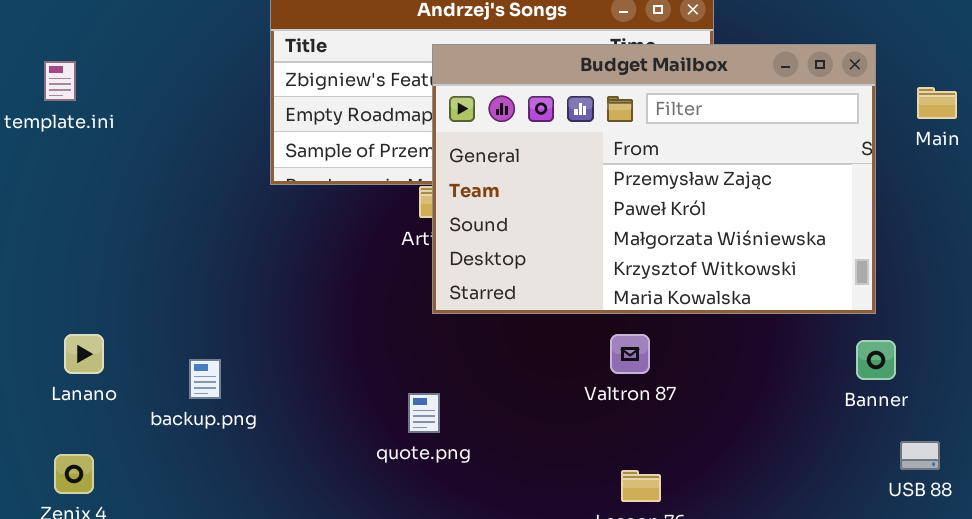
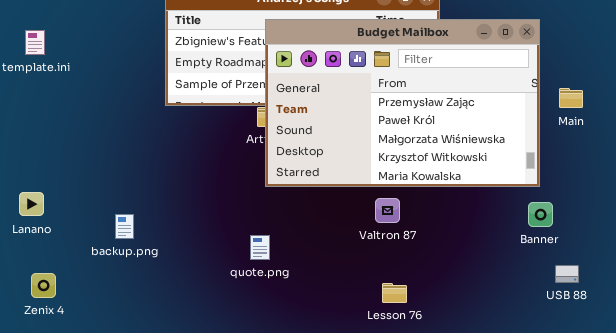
Main: [917,87,957,119] -> [559,88,583,108], moved
Lanano: [64,334,104,374] -> [19,192,44,216], moved

